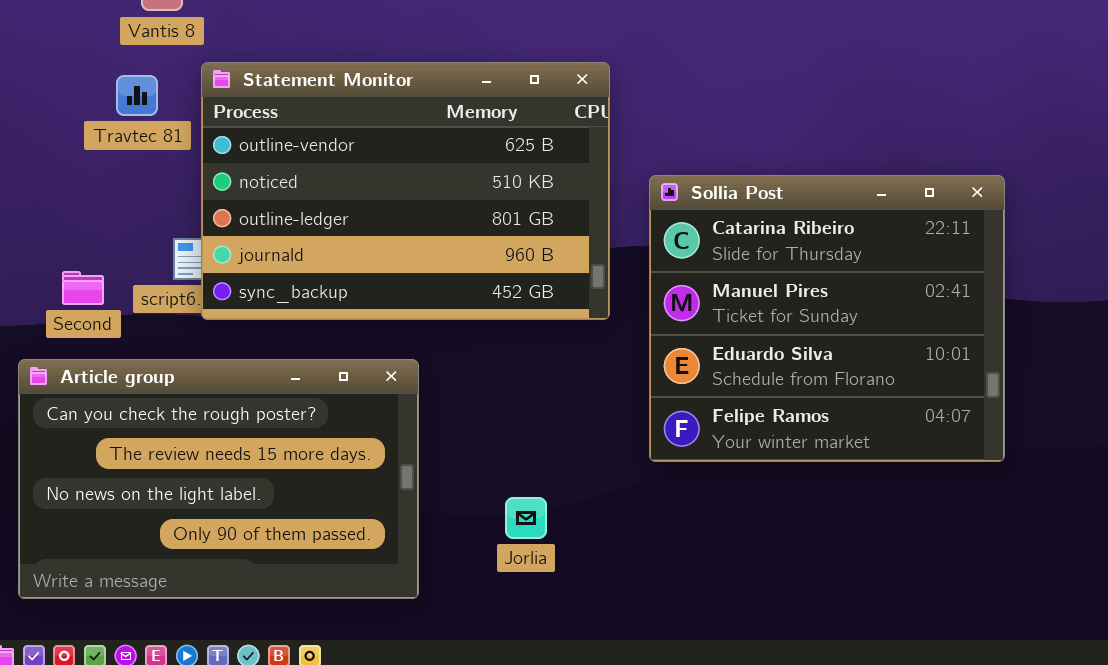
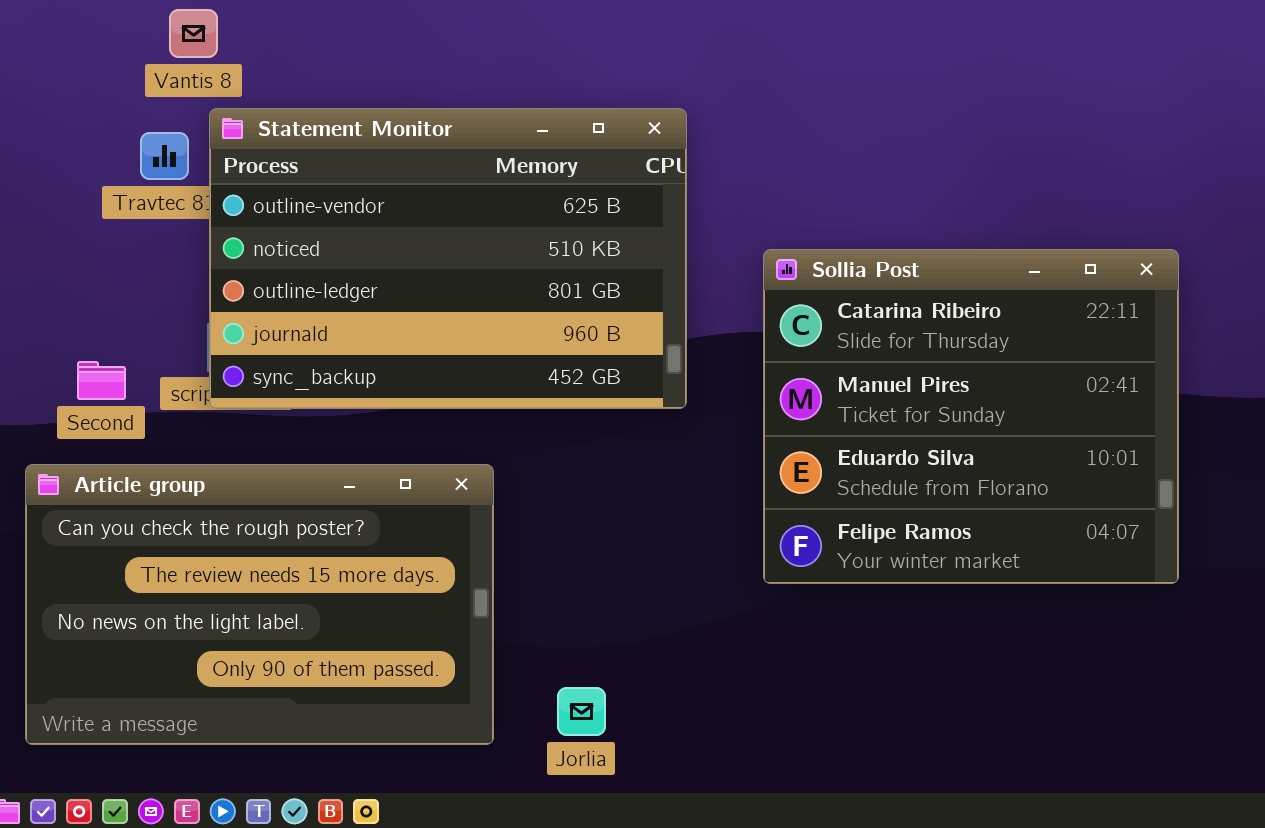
Statement Monitor: [201,62,610,320] -> [209,108,687,409], moved
Jorlia: [505,497,547,539] -> [557,687,606,736], moved

